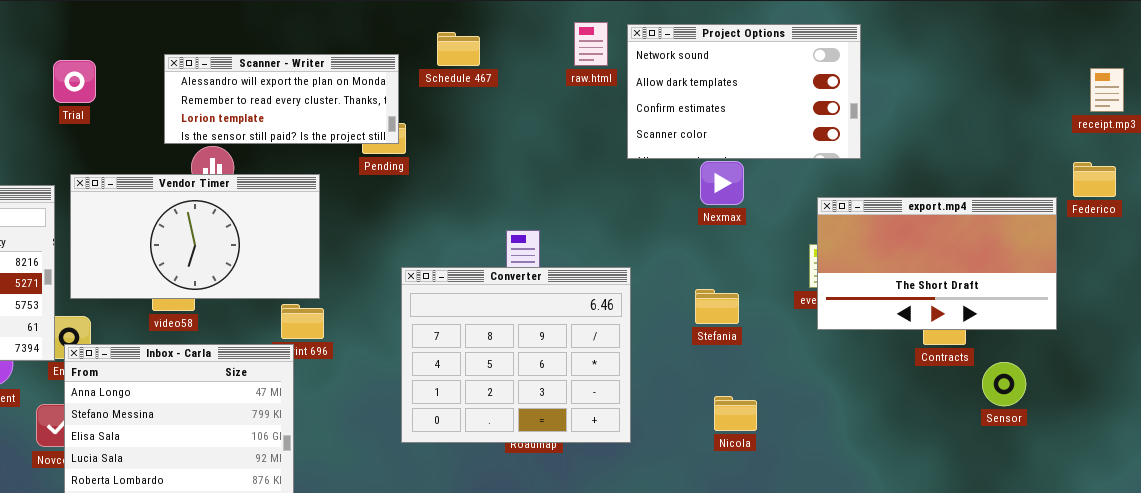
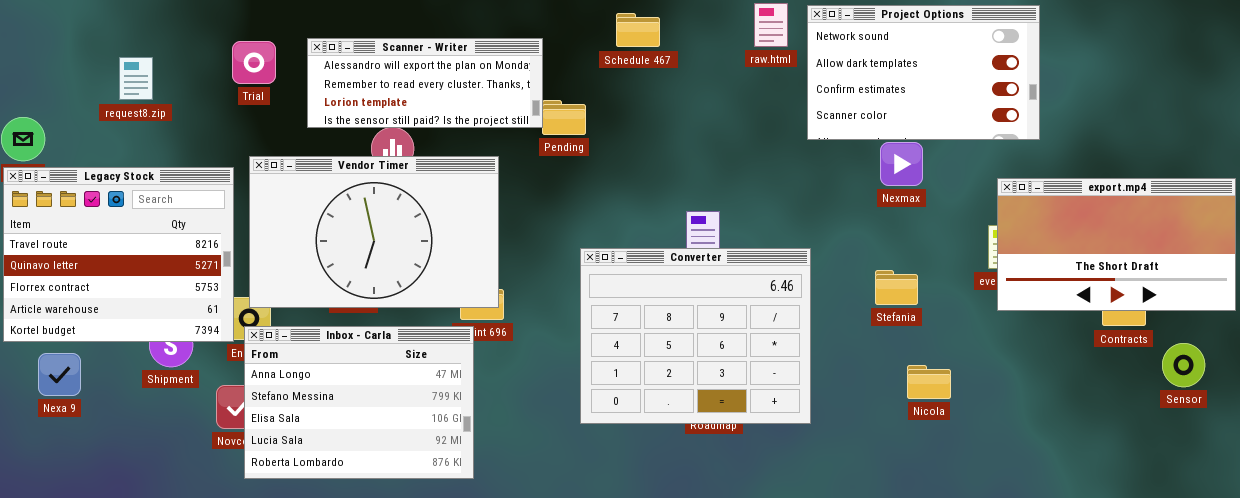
Scanner - Writer: [164,54,399,144] -> [307,38,543,128], moved
Vendor Timer: [70,174,320,299] -> [249,156,499,308], resized
Nicola: [714,396,757,431] -> [907,365,951,399], moved

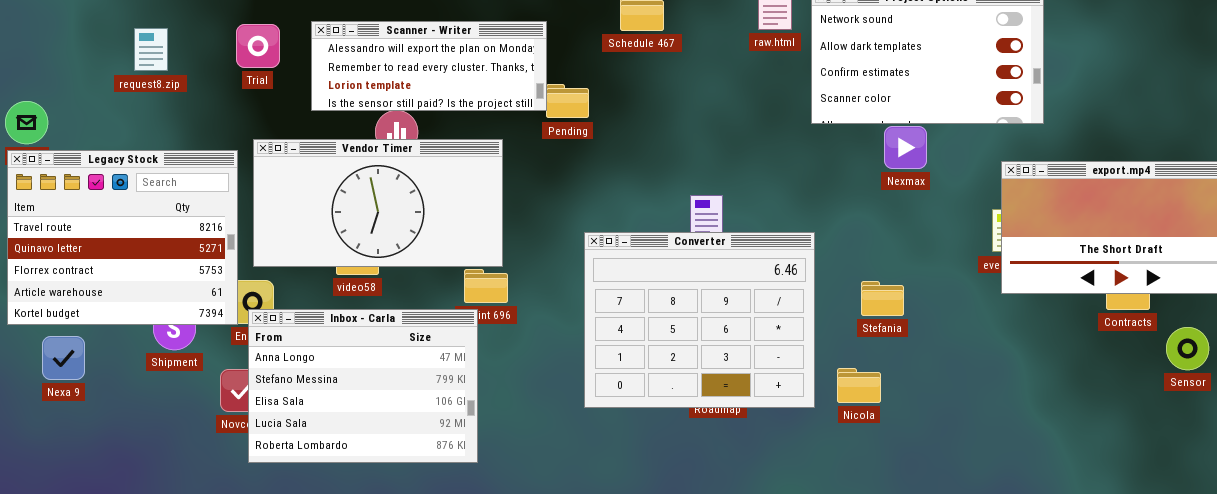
request8.zip: [119,57,153,100] -> [134,28,168,71], moved
Vendor Timer: [249,156,499,308] -> [253,139,503,267], resized
Stefania: [875,270,918,305] -> [861,281,904,316], moved
Nicola: [907,365,951,399] -> [837,368,881,403], moved

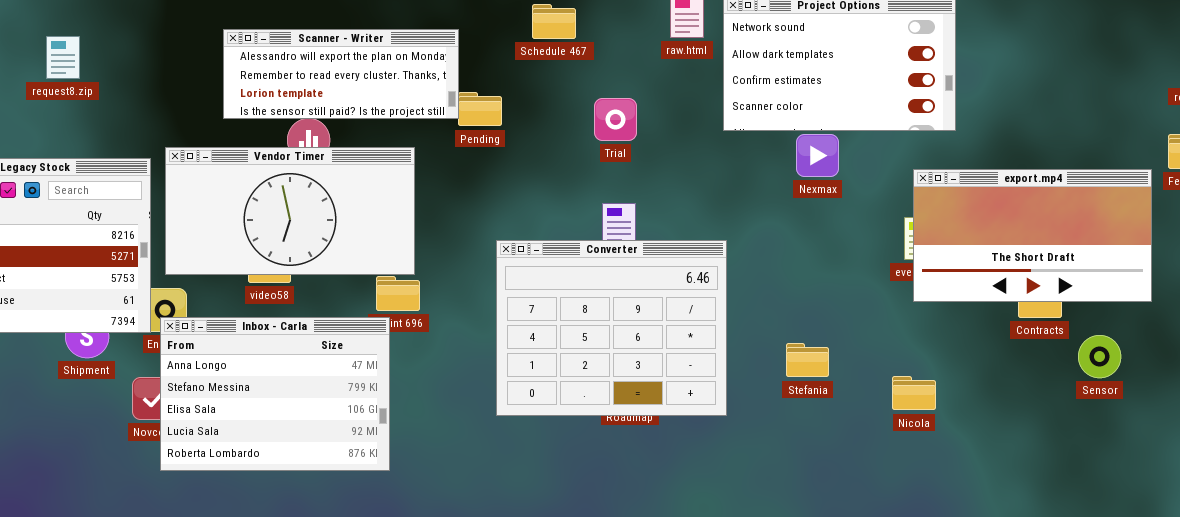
Trial: [236,24,280,68] -> [594,98,637,141], moved
Stefania: [861,281,904,316] -> [786,343,829,377], moved
Nicola: [837,368,881,403] -> [892,376,936,410], moved

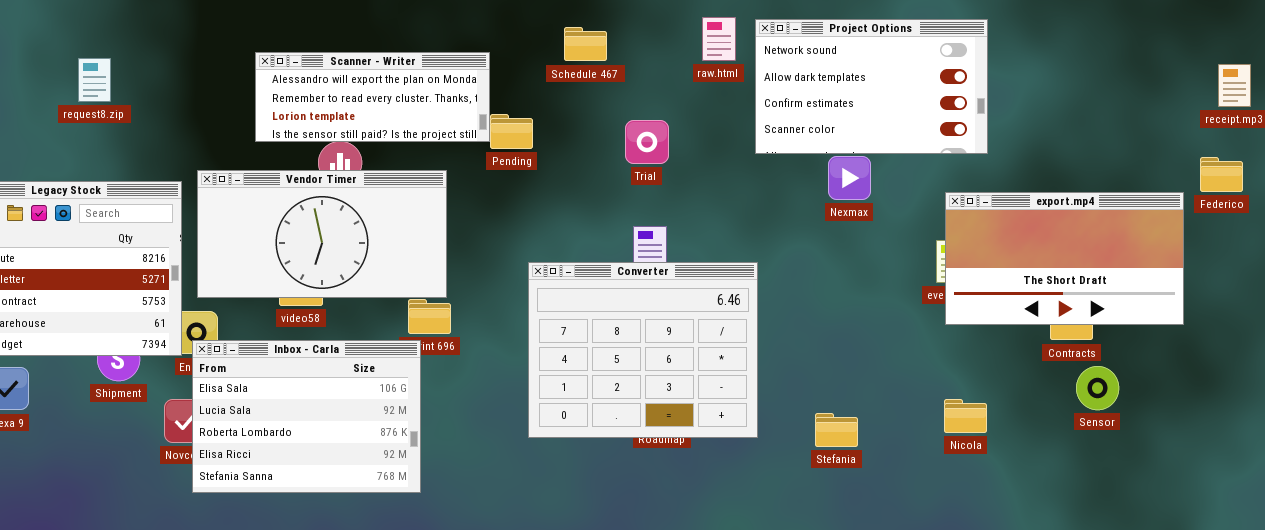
Inbox - Carla: [160,317,390,471] -> [192,340,421,493], scrolled down 2 rows
Sensor: [1078,335,1121,378] -> [1076,366,1119,410], moved
Stefania: [786,343,829,377] -> [815,413,858,447], moved
Nicola: [892,376,936,410] -> [944,399,987,433], moved

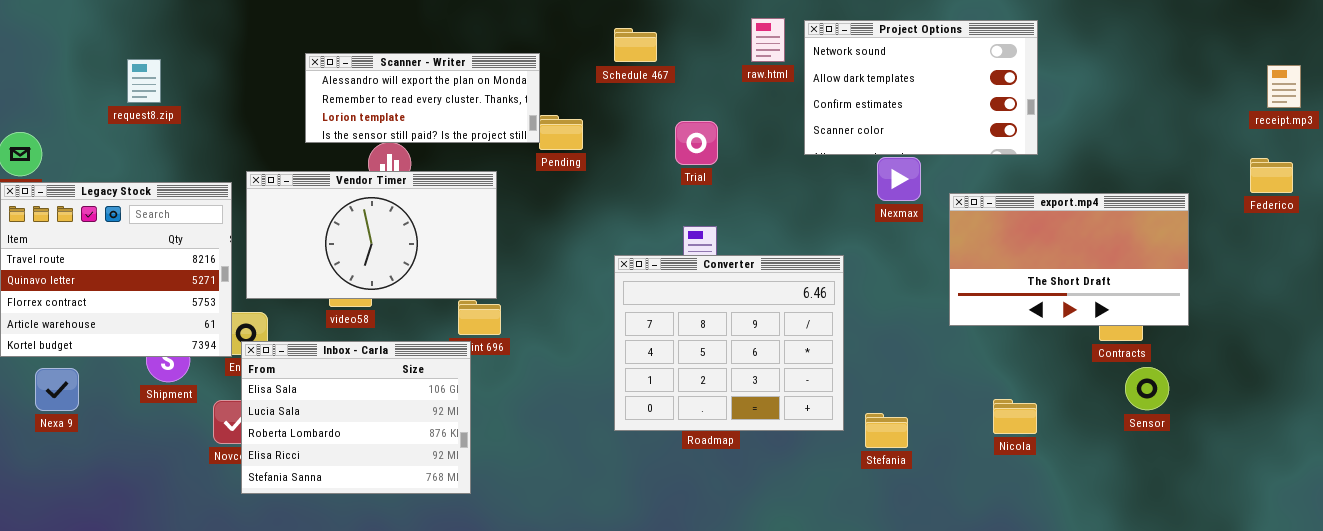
export.mp4: [945,192,1184,325] -> [949,193,1189,326], moved
Converter: [528,262,758,438] -> [614,255,844,431], moved

